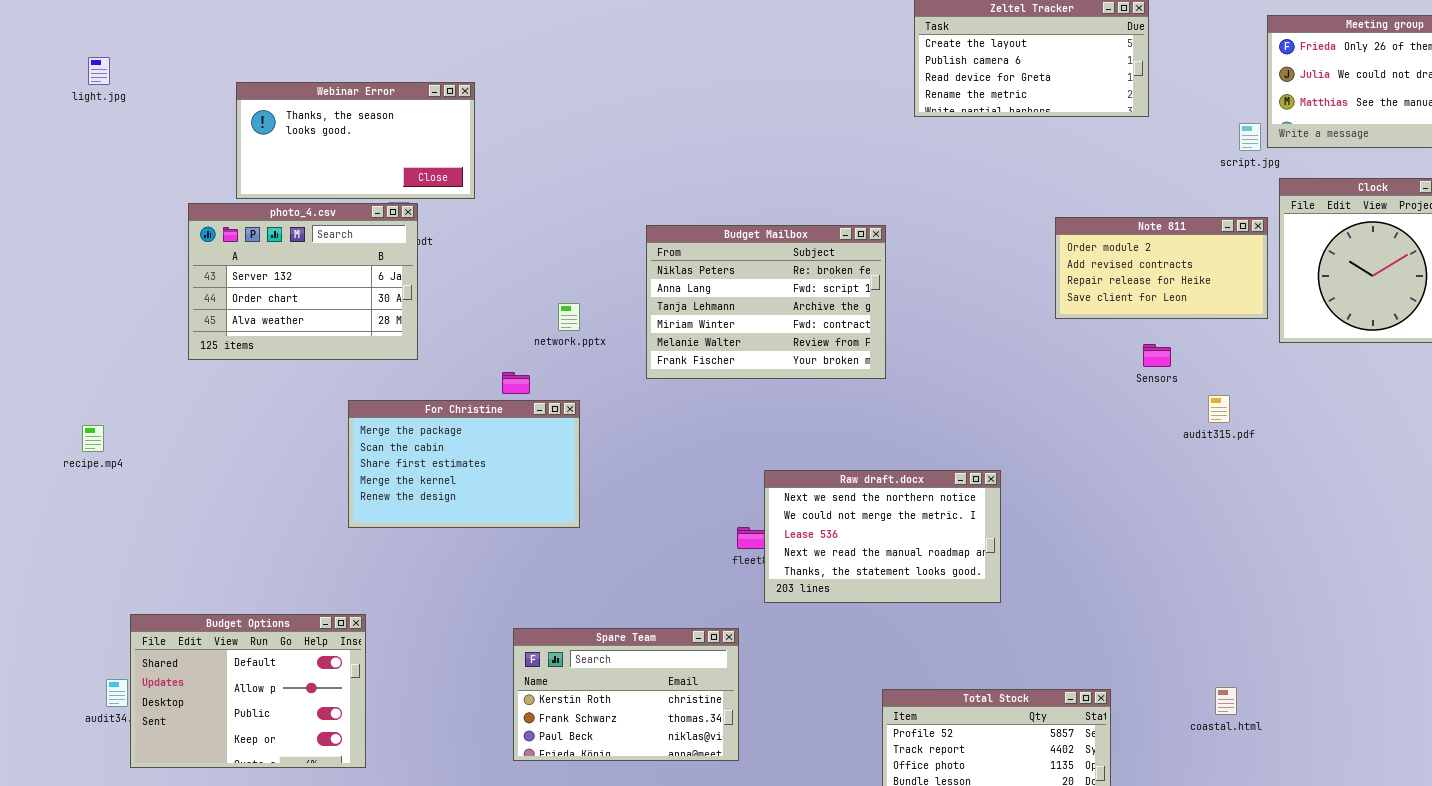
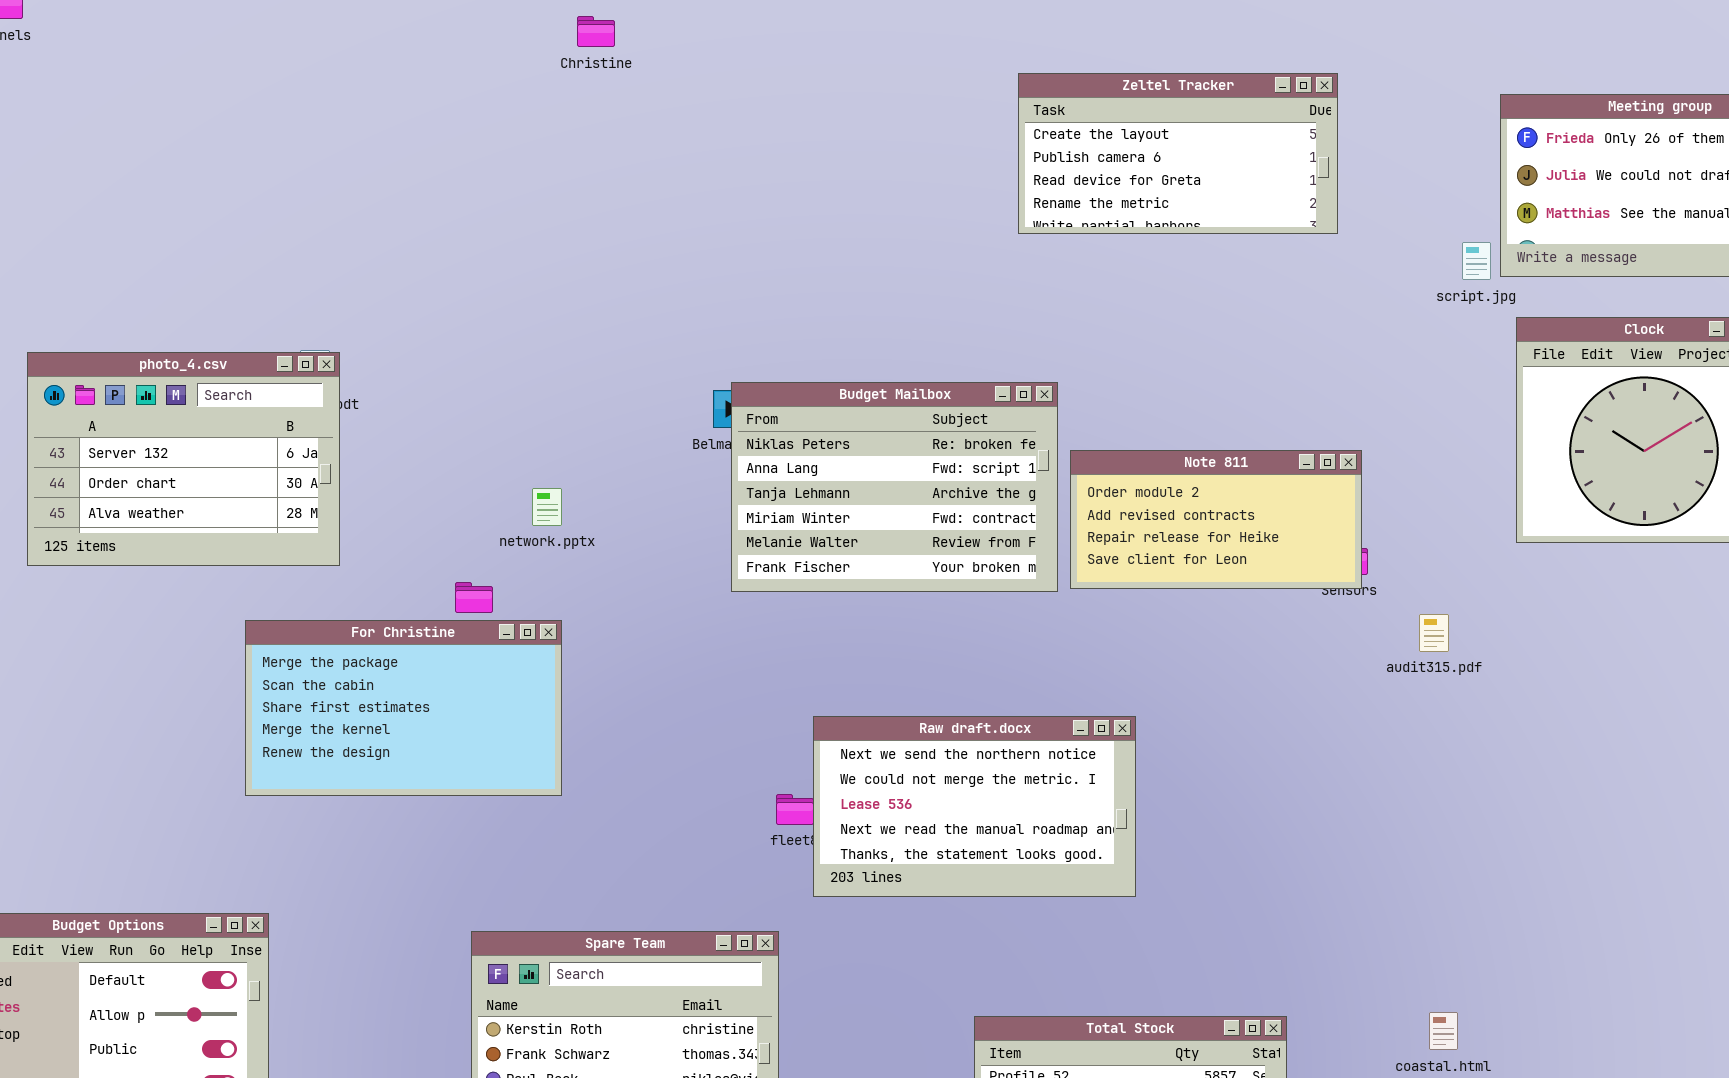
Webinar Error: [236,82,475,199] -> none, closed
Note 811: [1055,217,1268,319] -> [1070,450,1362,589], moved
Budget Mailbox: [646,225,886,379] -> [731,382,1058,592], moved

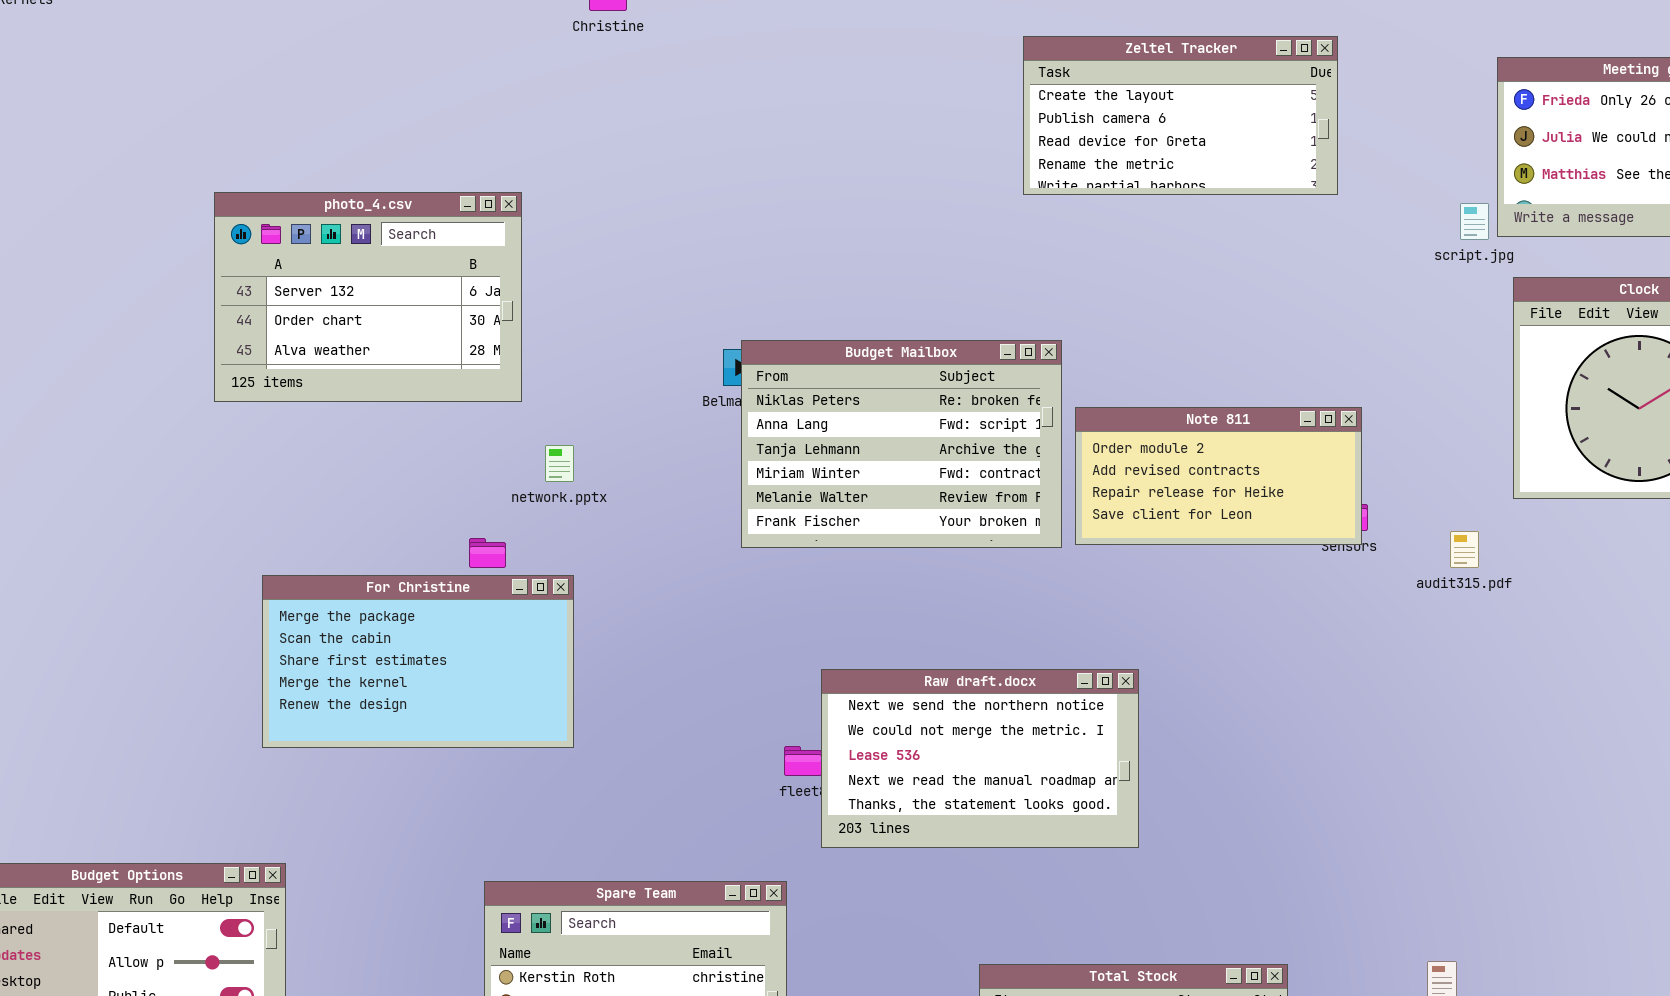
photo_4.csv: [27,352,340,566] -> [214,192,522,402], moved
audit315.pdf: [1419,614,1449,652] -> [1450,531,1479,568], moved

